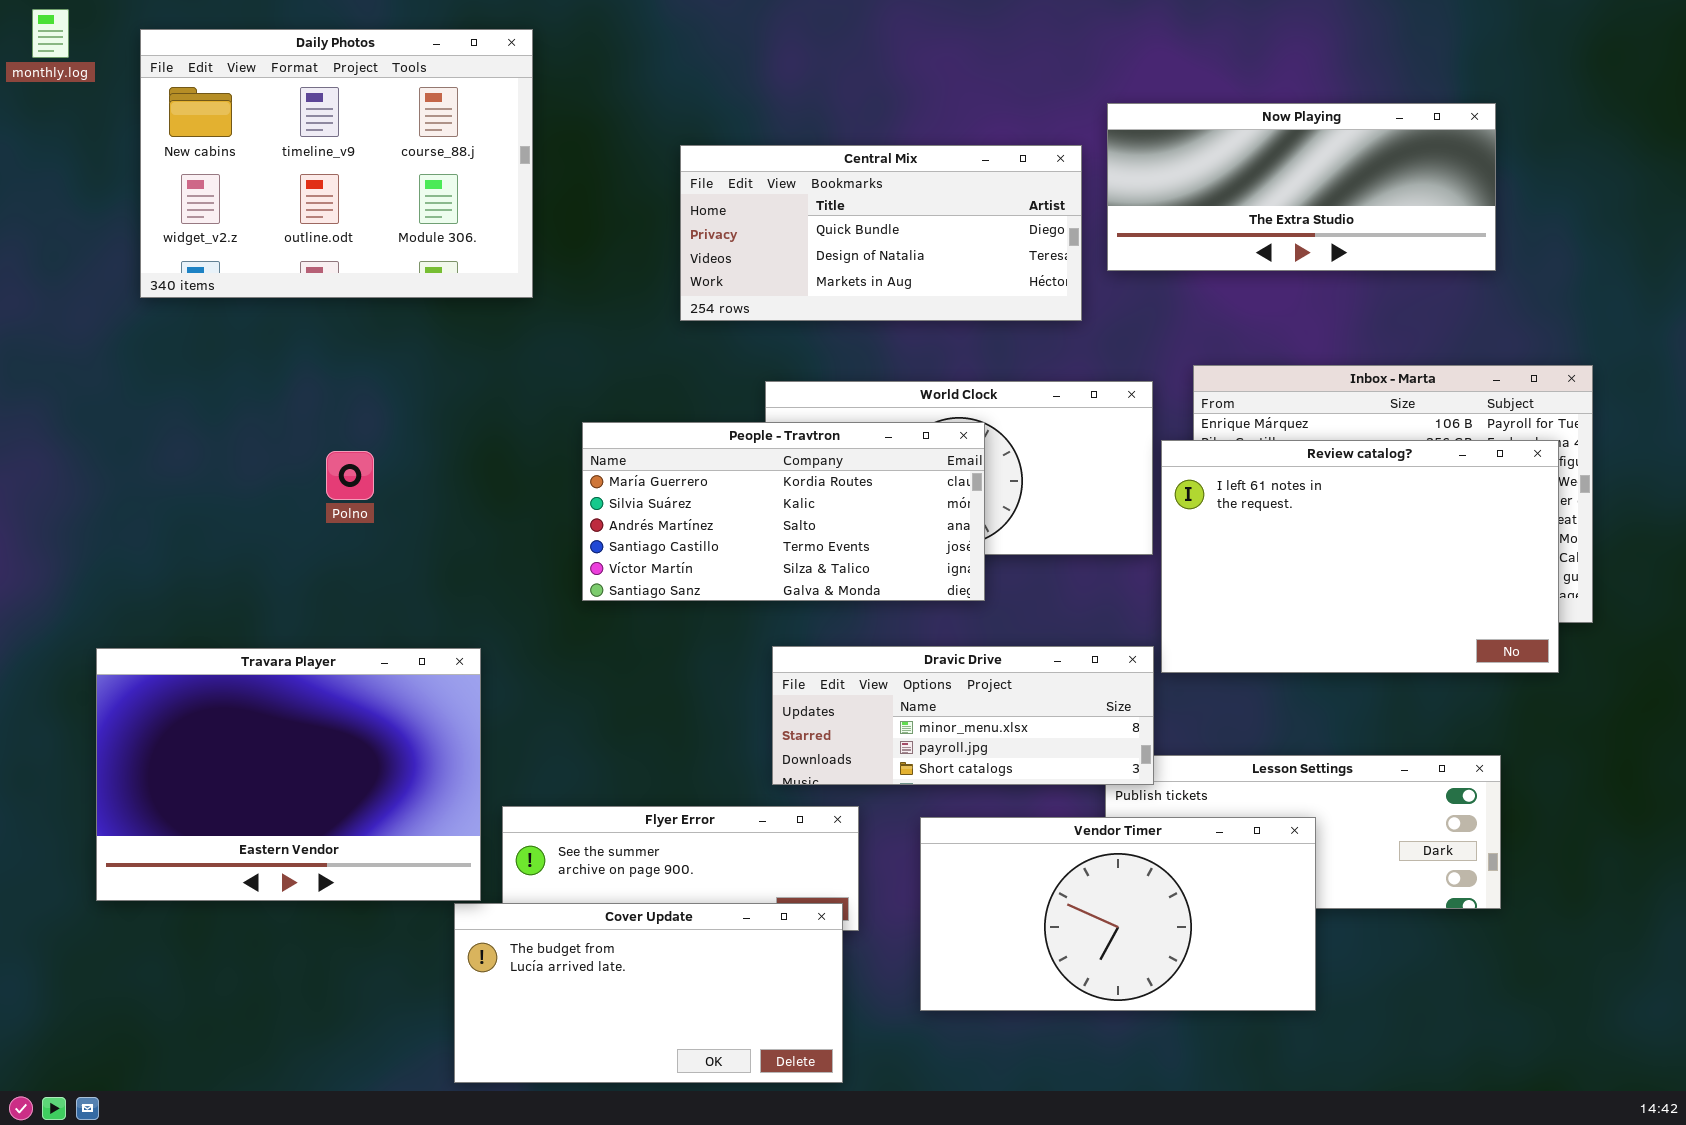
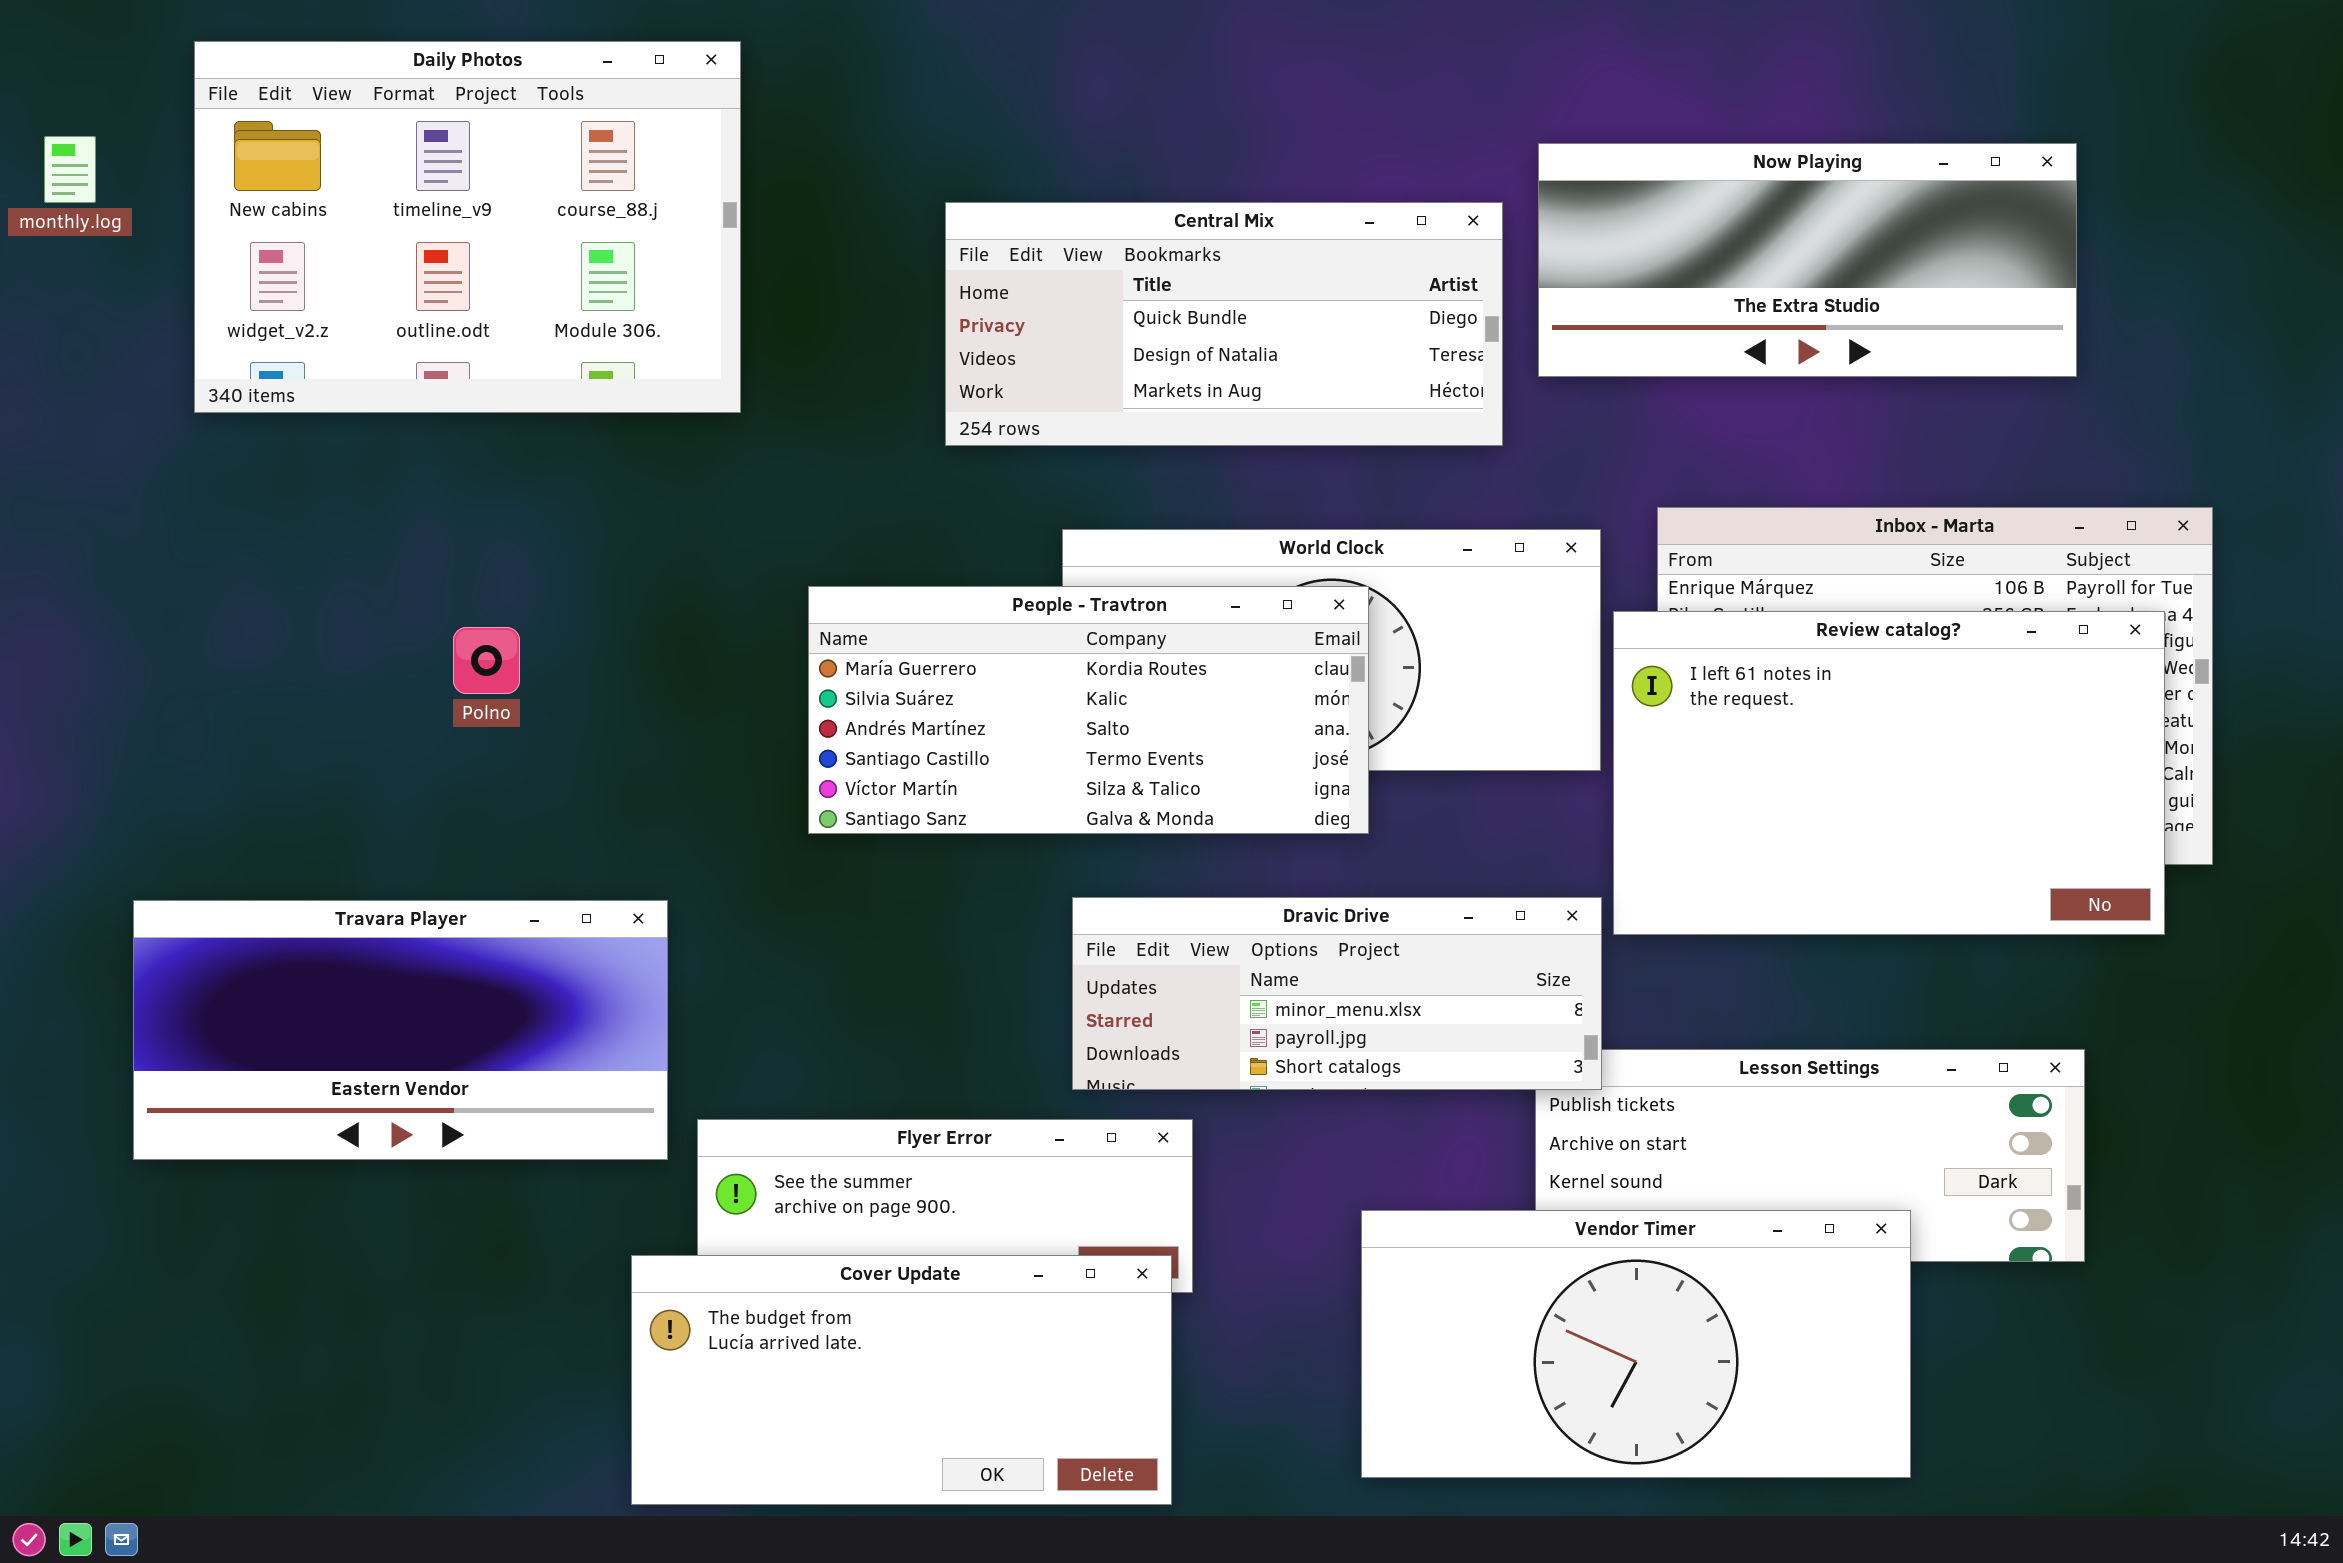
monthly.log: [32,9,69,58] -> [44,136,96,203], moved
Travara Player: [96,648,481,901] -> [133,900,668,1160], resized
Vendor Timer: [920,817,1316,1011] -> [1361,1210,1911,1478], moved

